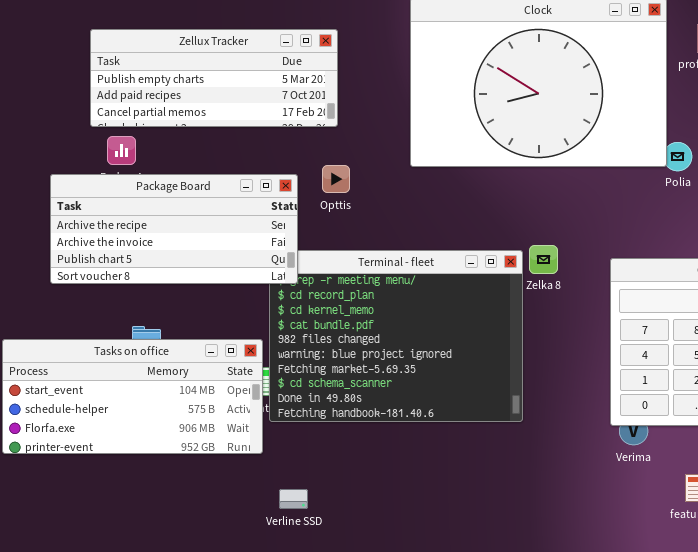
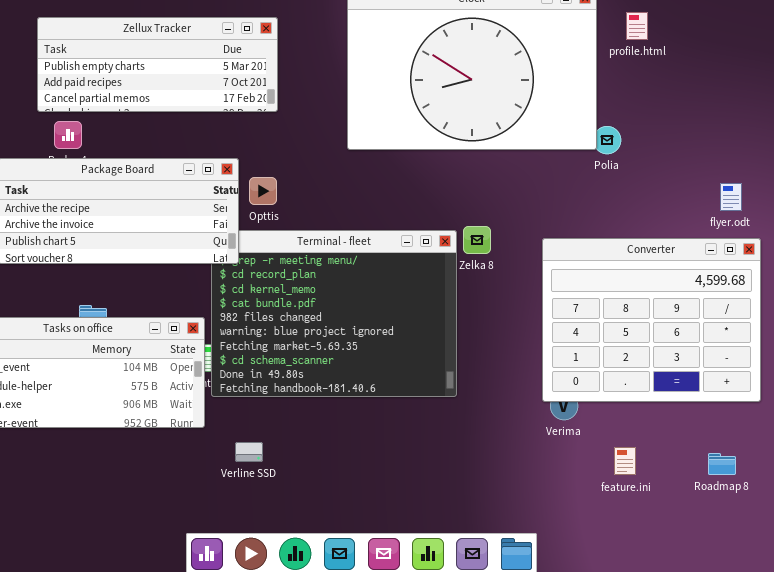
Opttis: [322,165,350,193] -> [249,177,277,205], moved
Verline SSD: [279,489,308,509] -> [235,442,263,462], moved

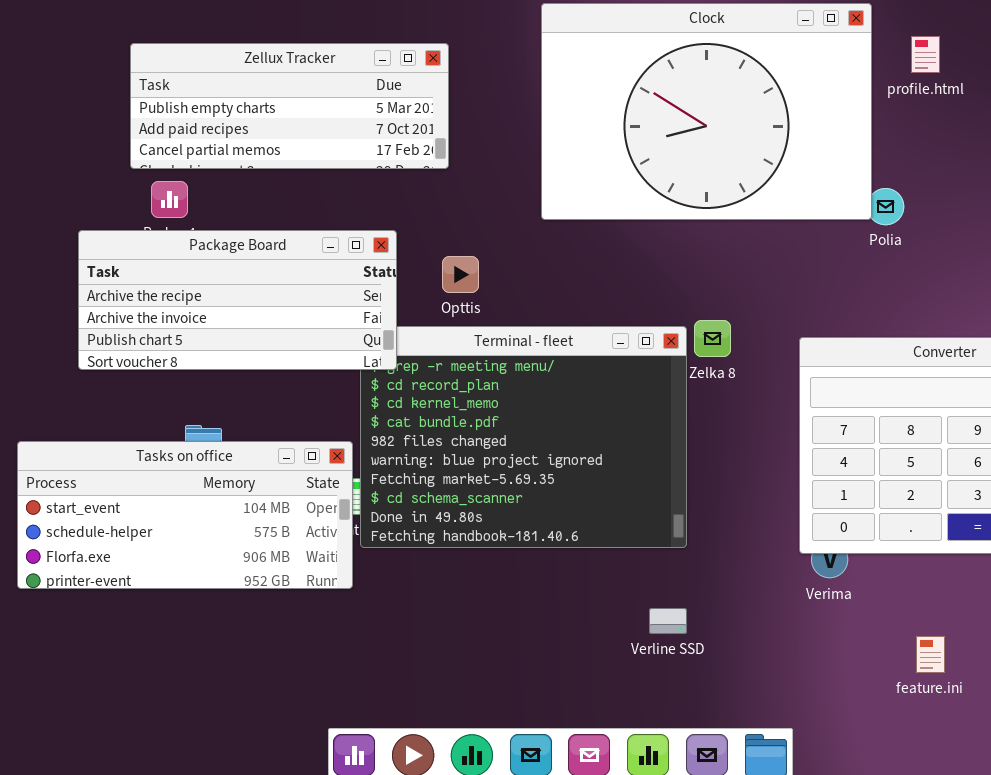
Opttis: [249,177,277,205] -> [442,256,479,293], moved
Verline SSD: [235,442,263,462] -> [649,608,687,634], moved
feature.ini: [614,447,636,475] -> [916,636,945,673], moved

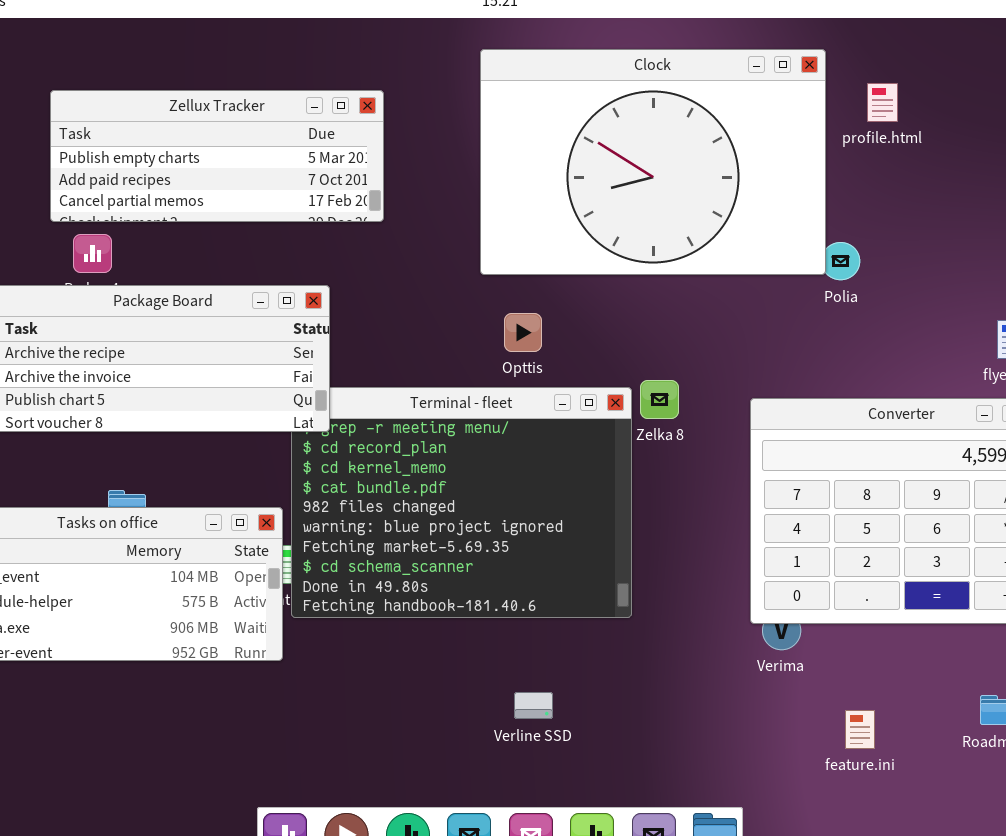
Opttis: [442,256,479,293] -> [504,313,542,352], moved
Verline SSD: [649,608,687,634] -> [514,692,553,719], moved
feature.ini: [916,636,945,673] -> [845,710,875,749], moved

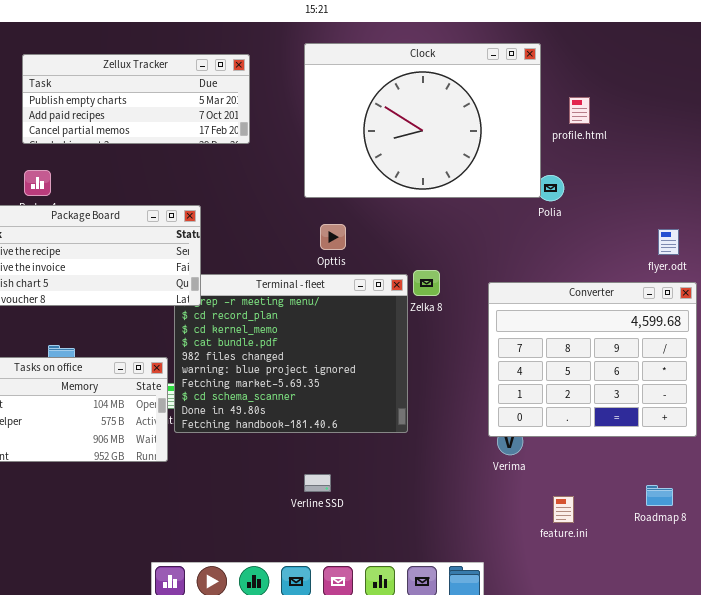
profile.html: [867,83,898,122] -> [569,97,590,124], moved
Zellux Tracker: [50,90,384,222] -> [22,54,250,144], moved
Verline SSD: [514,692,553,719] -> [304,474,331,492], moved

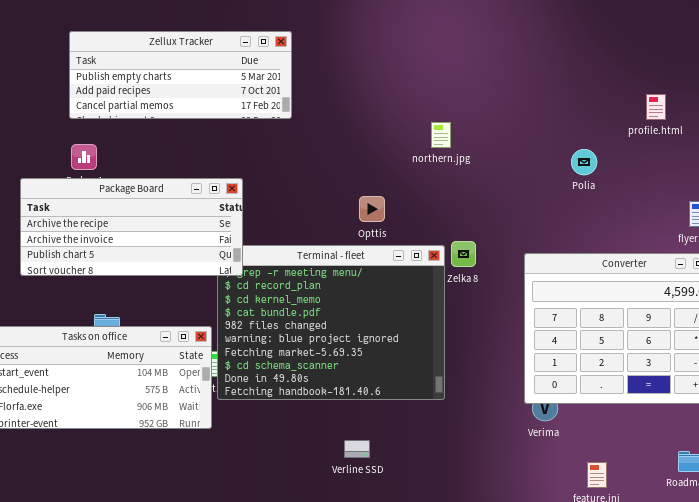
Clock: [304,43,541,198] -> none, closed
profile.html: [569,97,590,124] -> [646,94,666,120], moved

